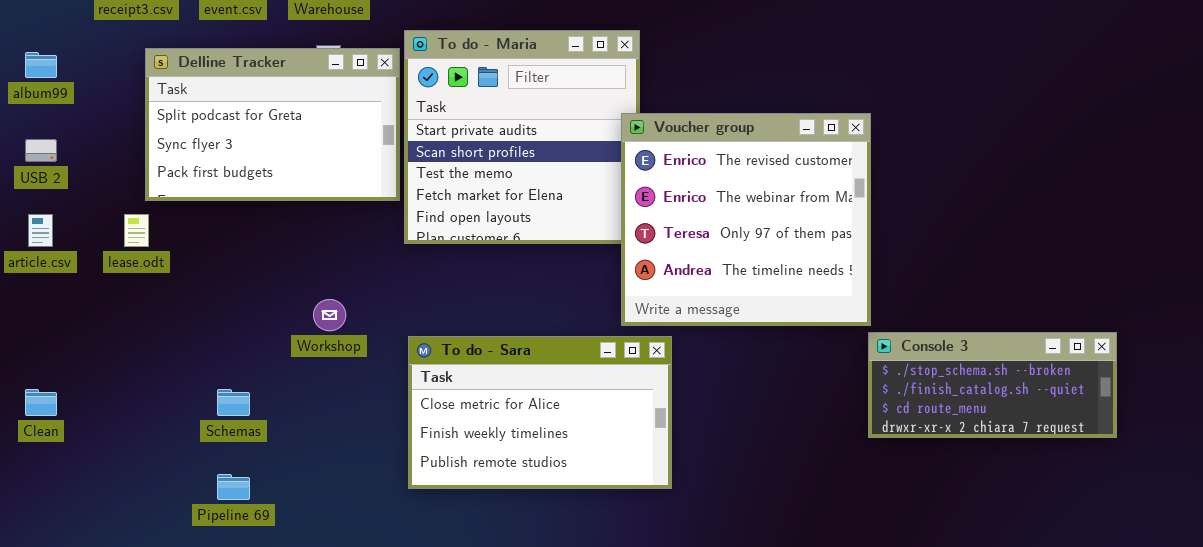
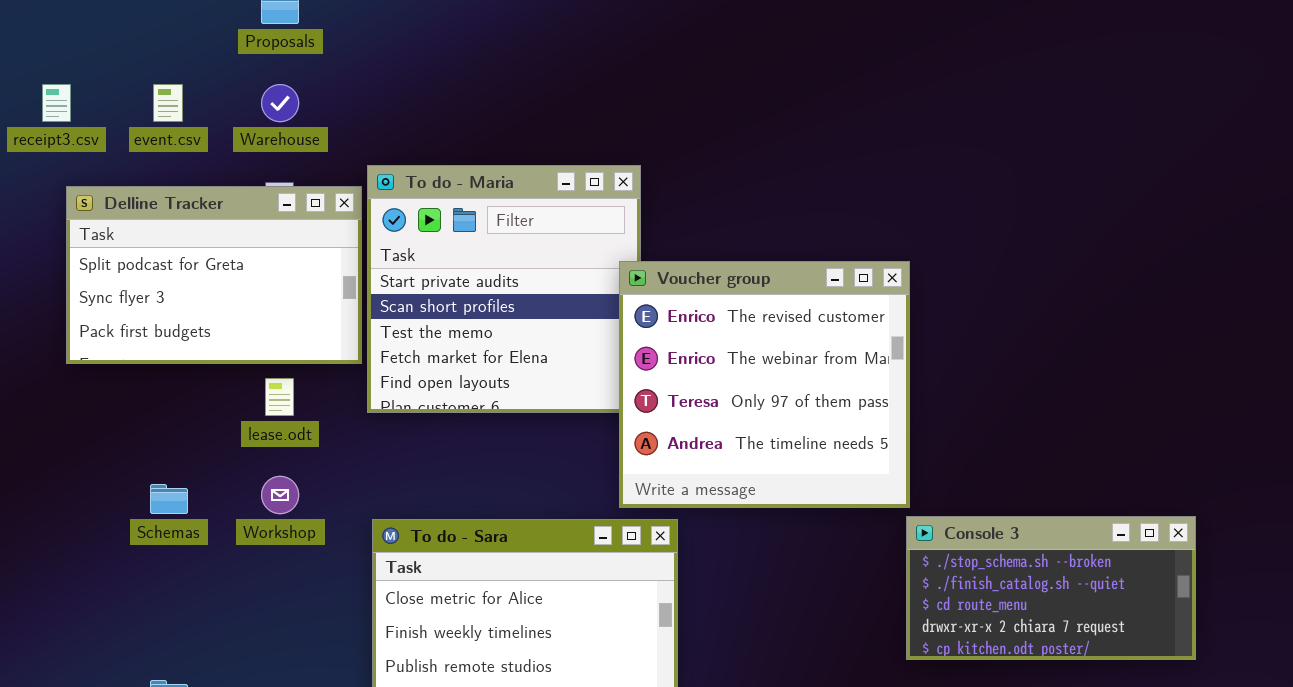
lease.odt: [124,214,149,247] -> [265,378,294,416], moved
Console 3: [868,332,1117,438] -> [906,516,1196,660], resized
Schemas: [217,389,250,416] -> [150,484,188,514], moved

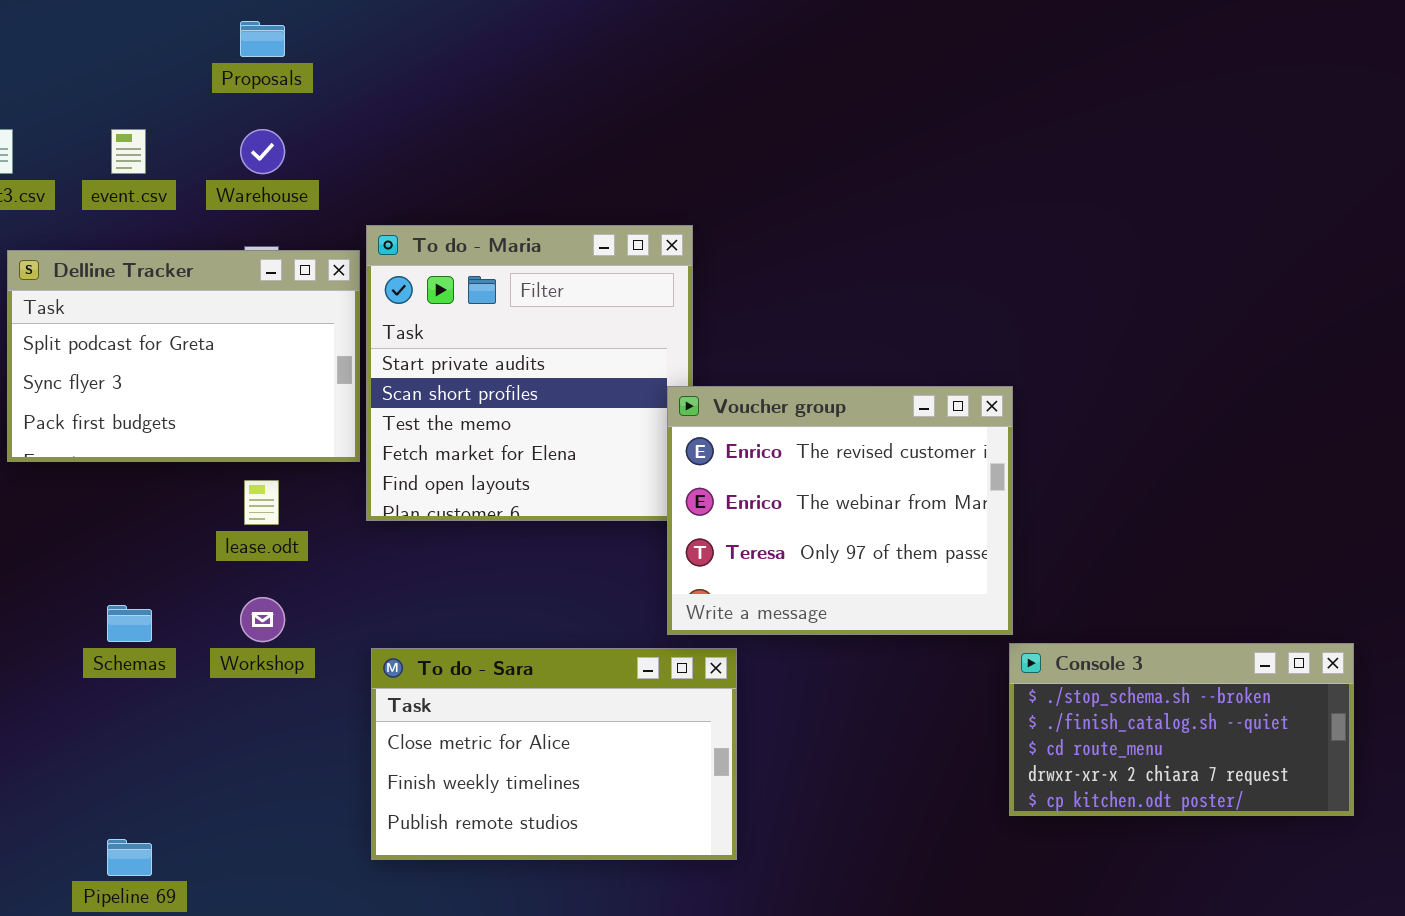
Voucher group: [619,261,910,508] -> [667,386,1013,635], resized

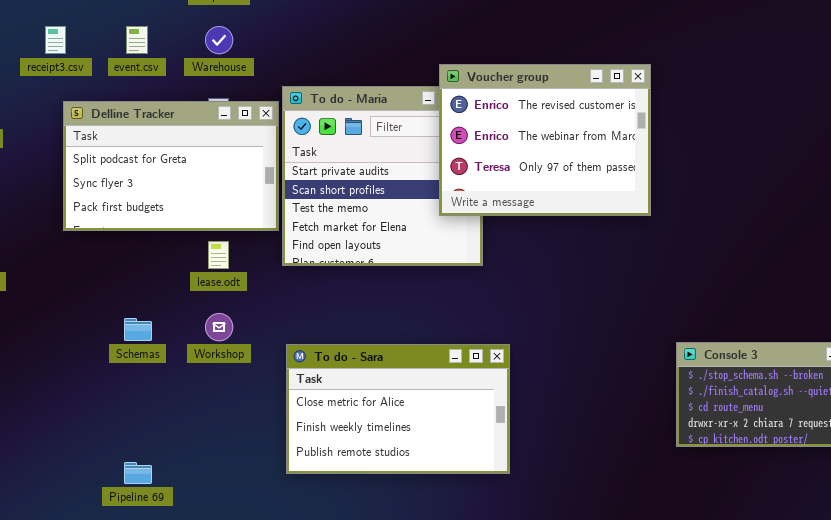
Voucher group: [667,386,1013,635] -> [439,64,651,216], moved

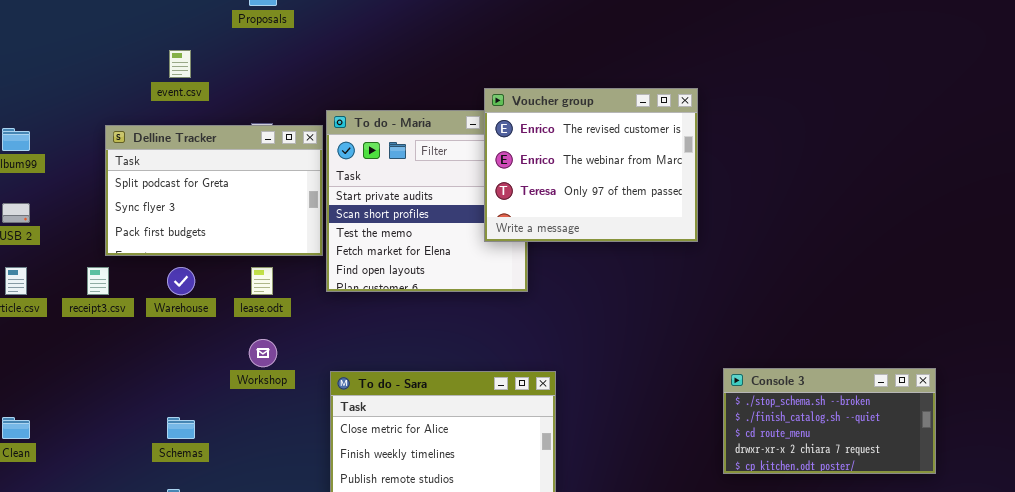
receipt3.csv: [45,26,66,54] -> [87,267,109,295], moved
Warehouse: [205,26,233,54] -> [167,267,195,295], moved
Schemas: [124,318,152,341] -> [167,417,195,439], moved

